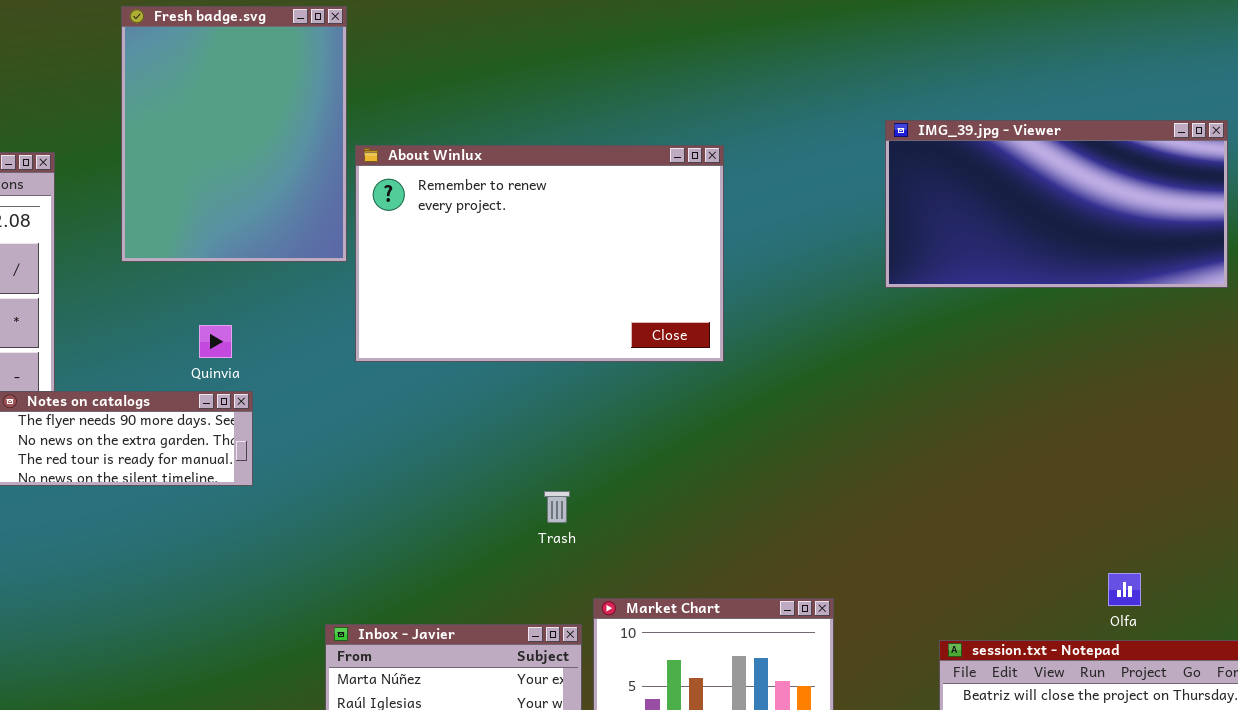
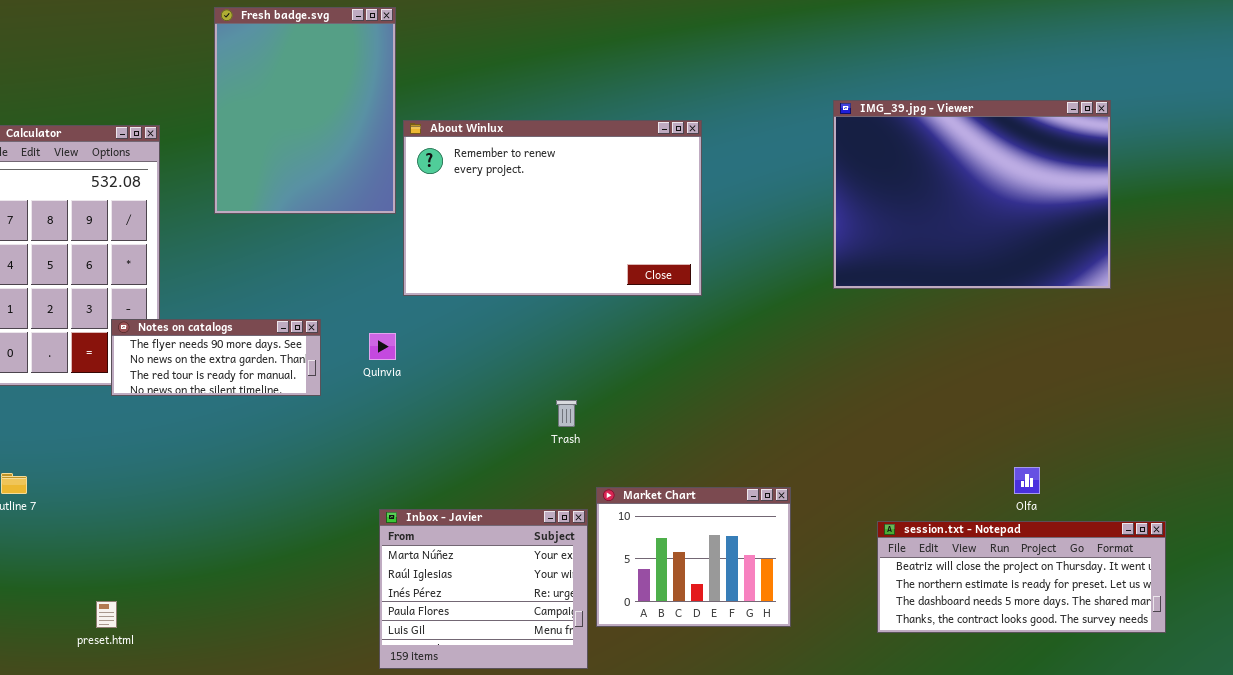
IMG_39.jpg - Viewer: [885,120,1228,288] -> [833,100,1111,289], resized
Quinvia: [199,325,232,358] -> [369,333,396,360], moved

